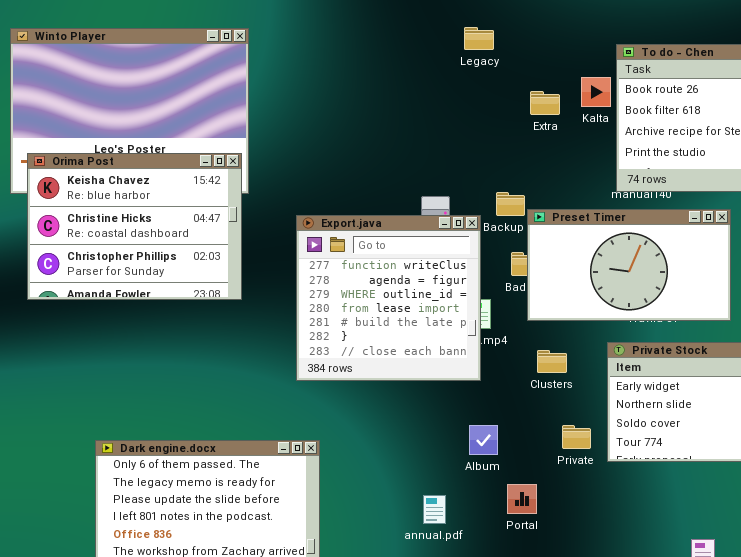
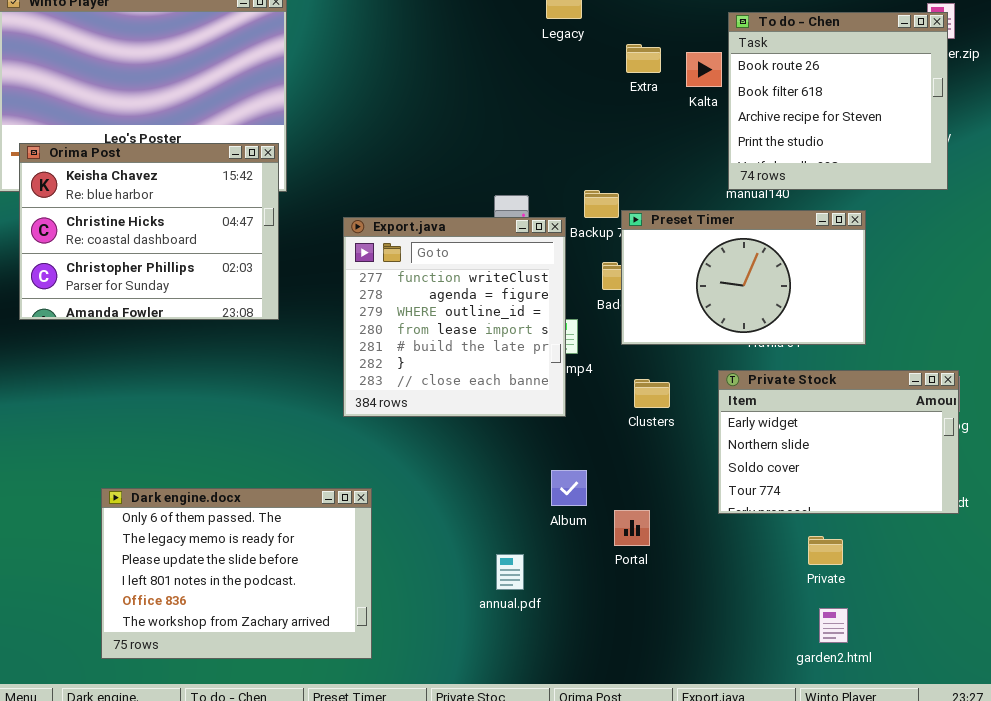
Extra: [530,91,560,115] -> [626,44,661,73], moved
Private: [562,425,591,449] -> [808,536,843,565], moved
Portal: [507,484,537,514] -> [614,510,650,546], moved

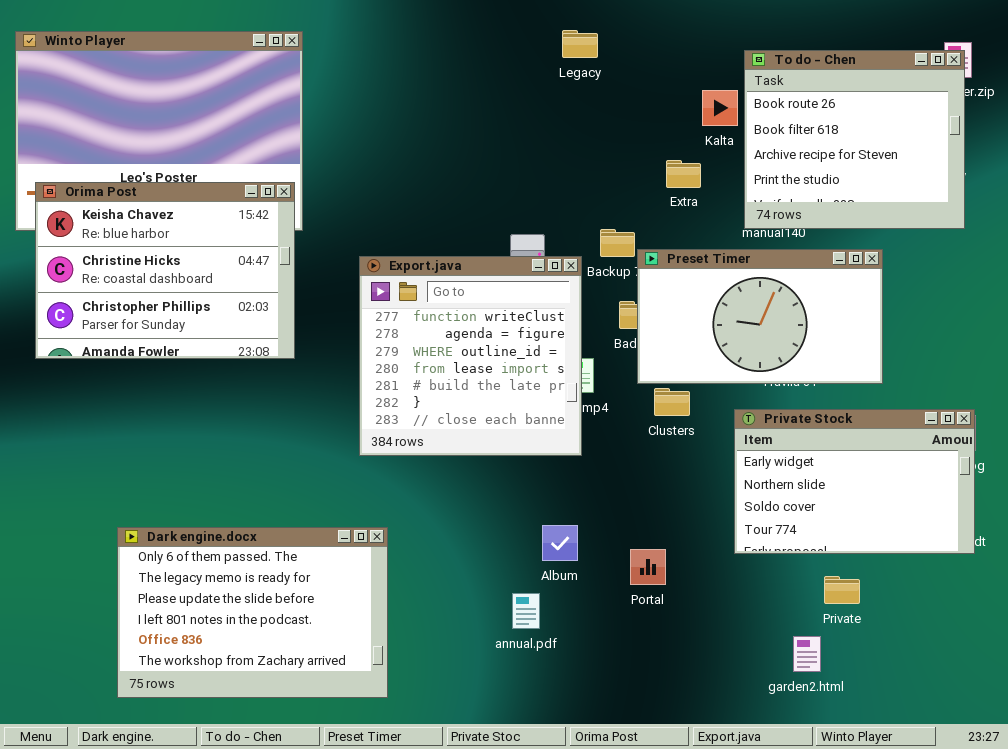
Extra: [626,44,661,73] -> [666,160,701,188], moved
Clusters: [634,379,670,408] -> [654,388,690,416], moved
Album: [551,470,587,506] -> [542,525,578,561], moved
garden2.html: [819,608,848,643] -> [793,636,821,672], moved

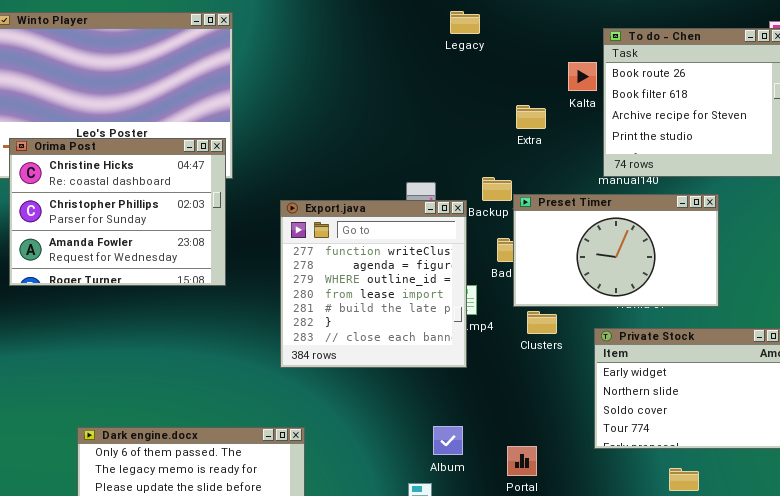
Extra: [666,160,701,188] -> [516,105,546,129], moved
Orima Post: [35,182,295,359] -> [9,138,226,286], scrolled down 1 row

